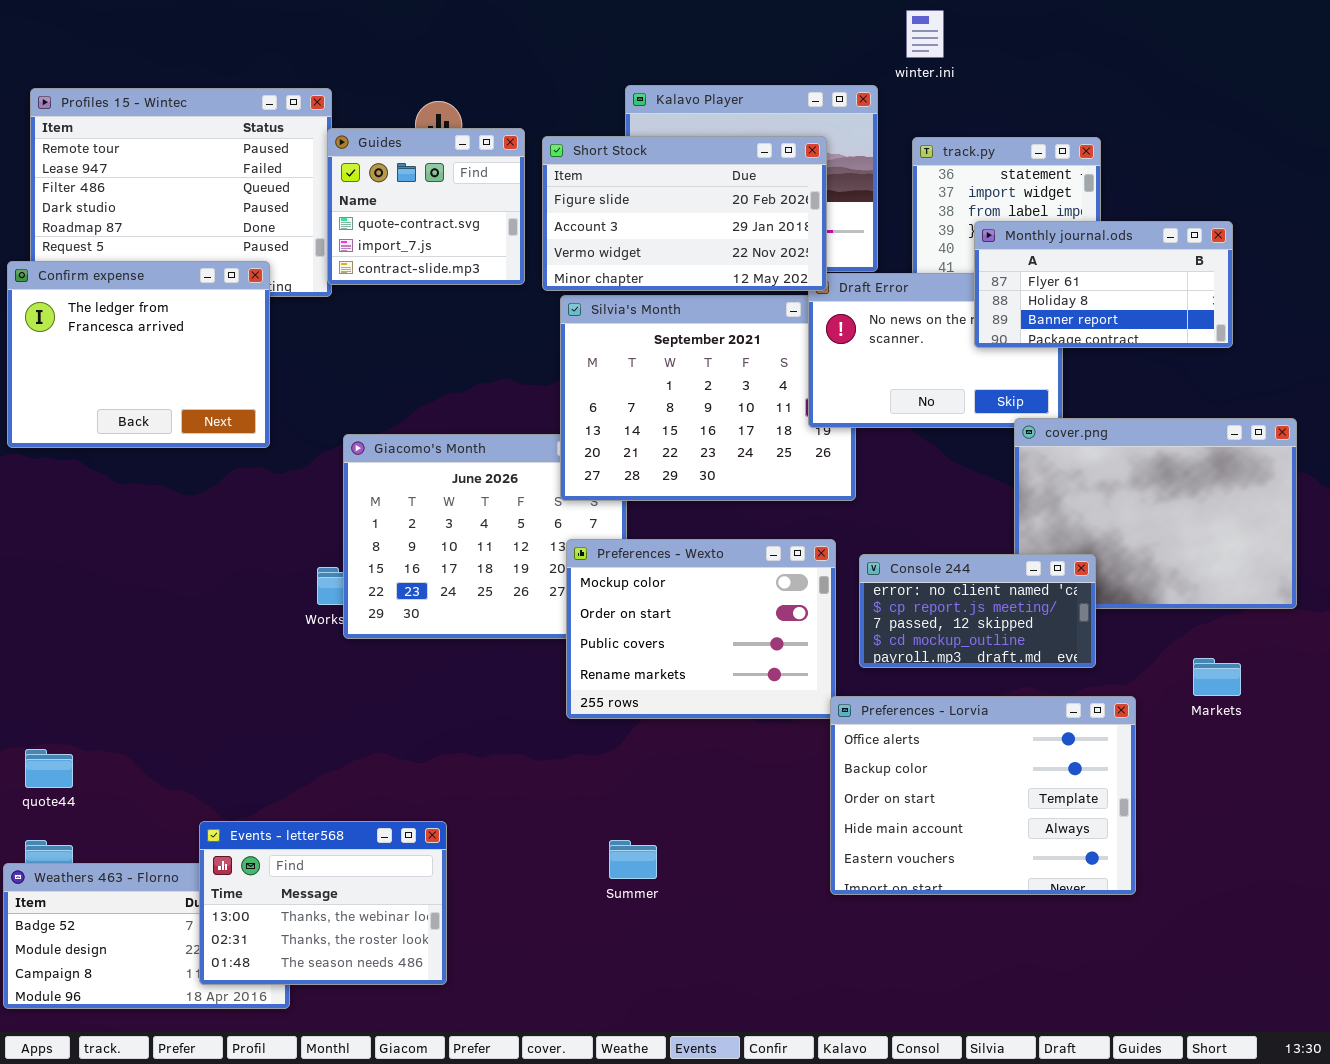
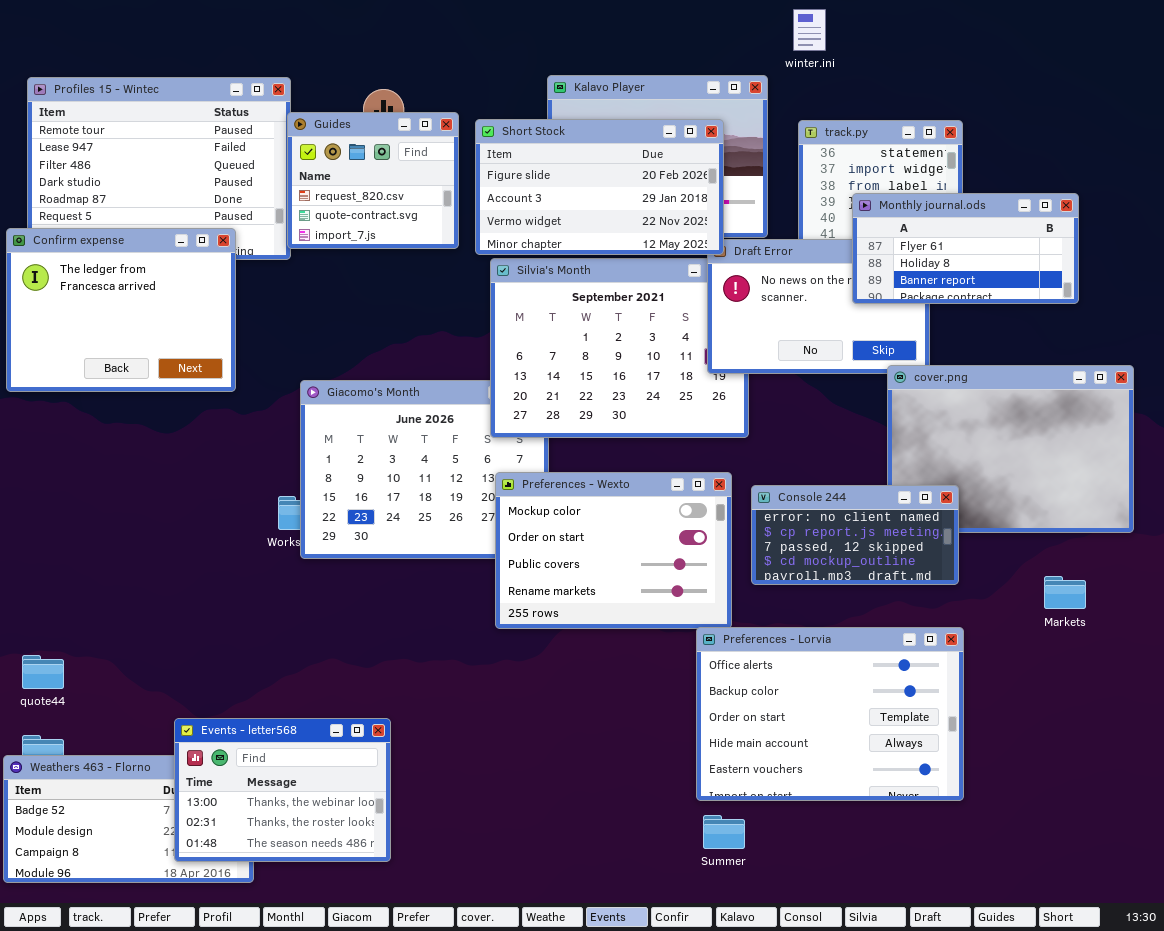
Guides: [327,128,525,285] -> [287,112,459,249], scrolled up 1 row
Preferences - Lorvia: [830,696,1136,895] -> [696,627,964,801], moved
Summer: [609,840,657,879] -> [703,815,745,849], moved

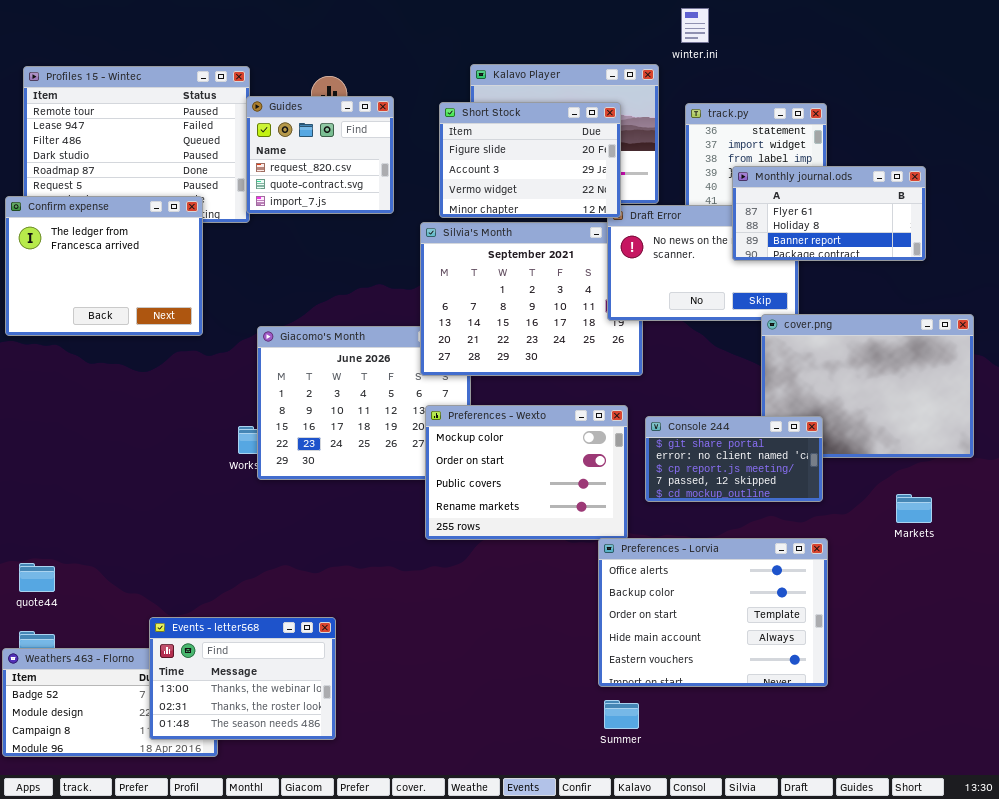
Short Stock: [475,119,724,255] -> [439,102,621,218], resized
Console 244: [751,485,959,585] -> [645,416,823,502], scrolled up 1 row

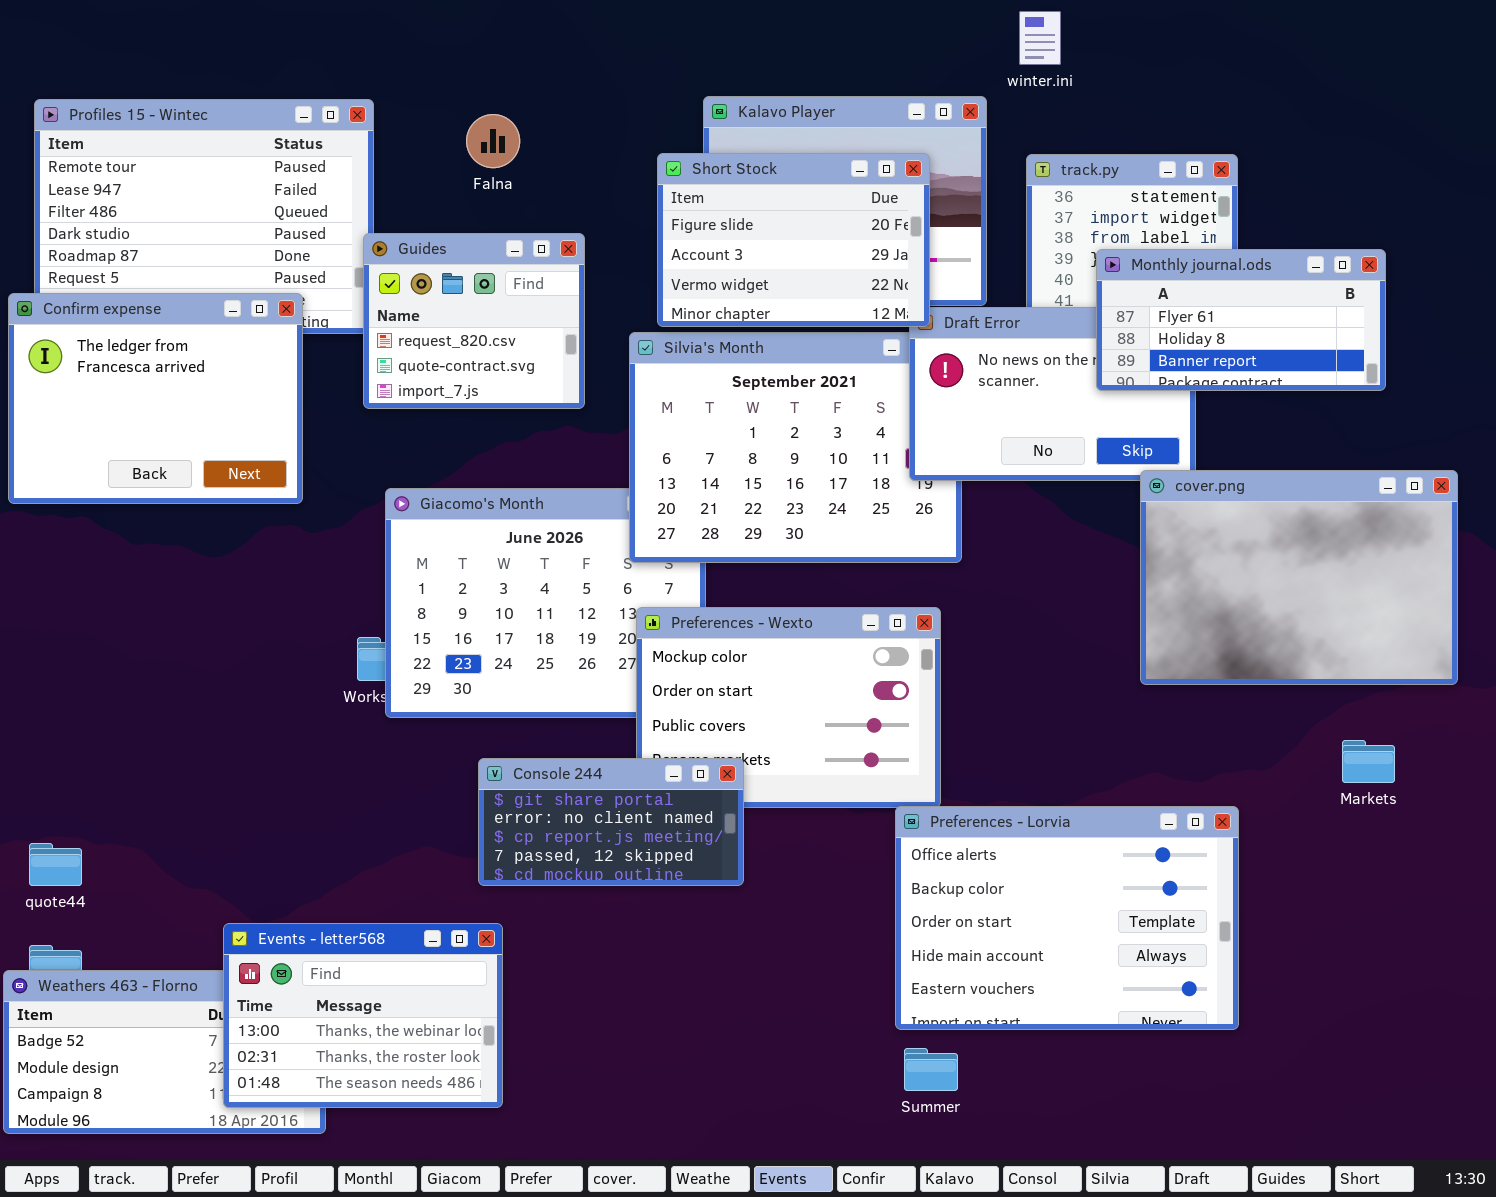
Guides: [246,96,394,214] -> [363,233,585,409], moved
Console 244: [645,416,823,502] -> [478,758,744,886], moved

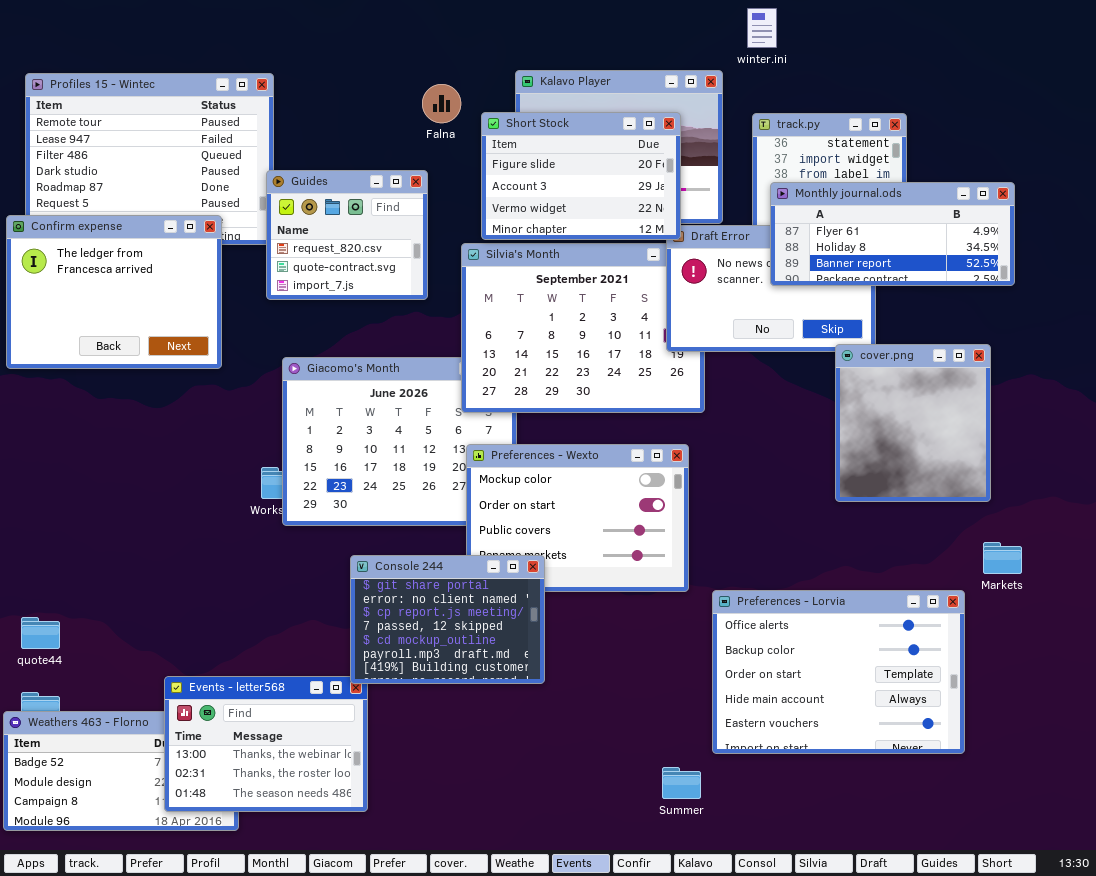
Falna: [466,114,520,168] -> [422,84,461,123], moved
Monthly journal.ods: [1096,249,1386,391] -> [770,182,1015,286], resized
cover.png: [1140,470,1458,685] -> [835,344,991,502], resized
Console 244: [478,758,744,886] -> [350,555,545,684], resized
Preferences - Lorvia: [895,806,1239,1030] -> [712,590,965,754], moved

